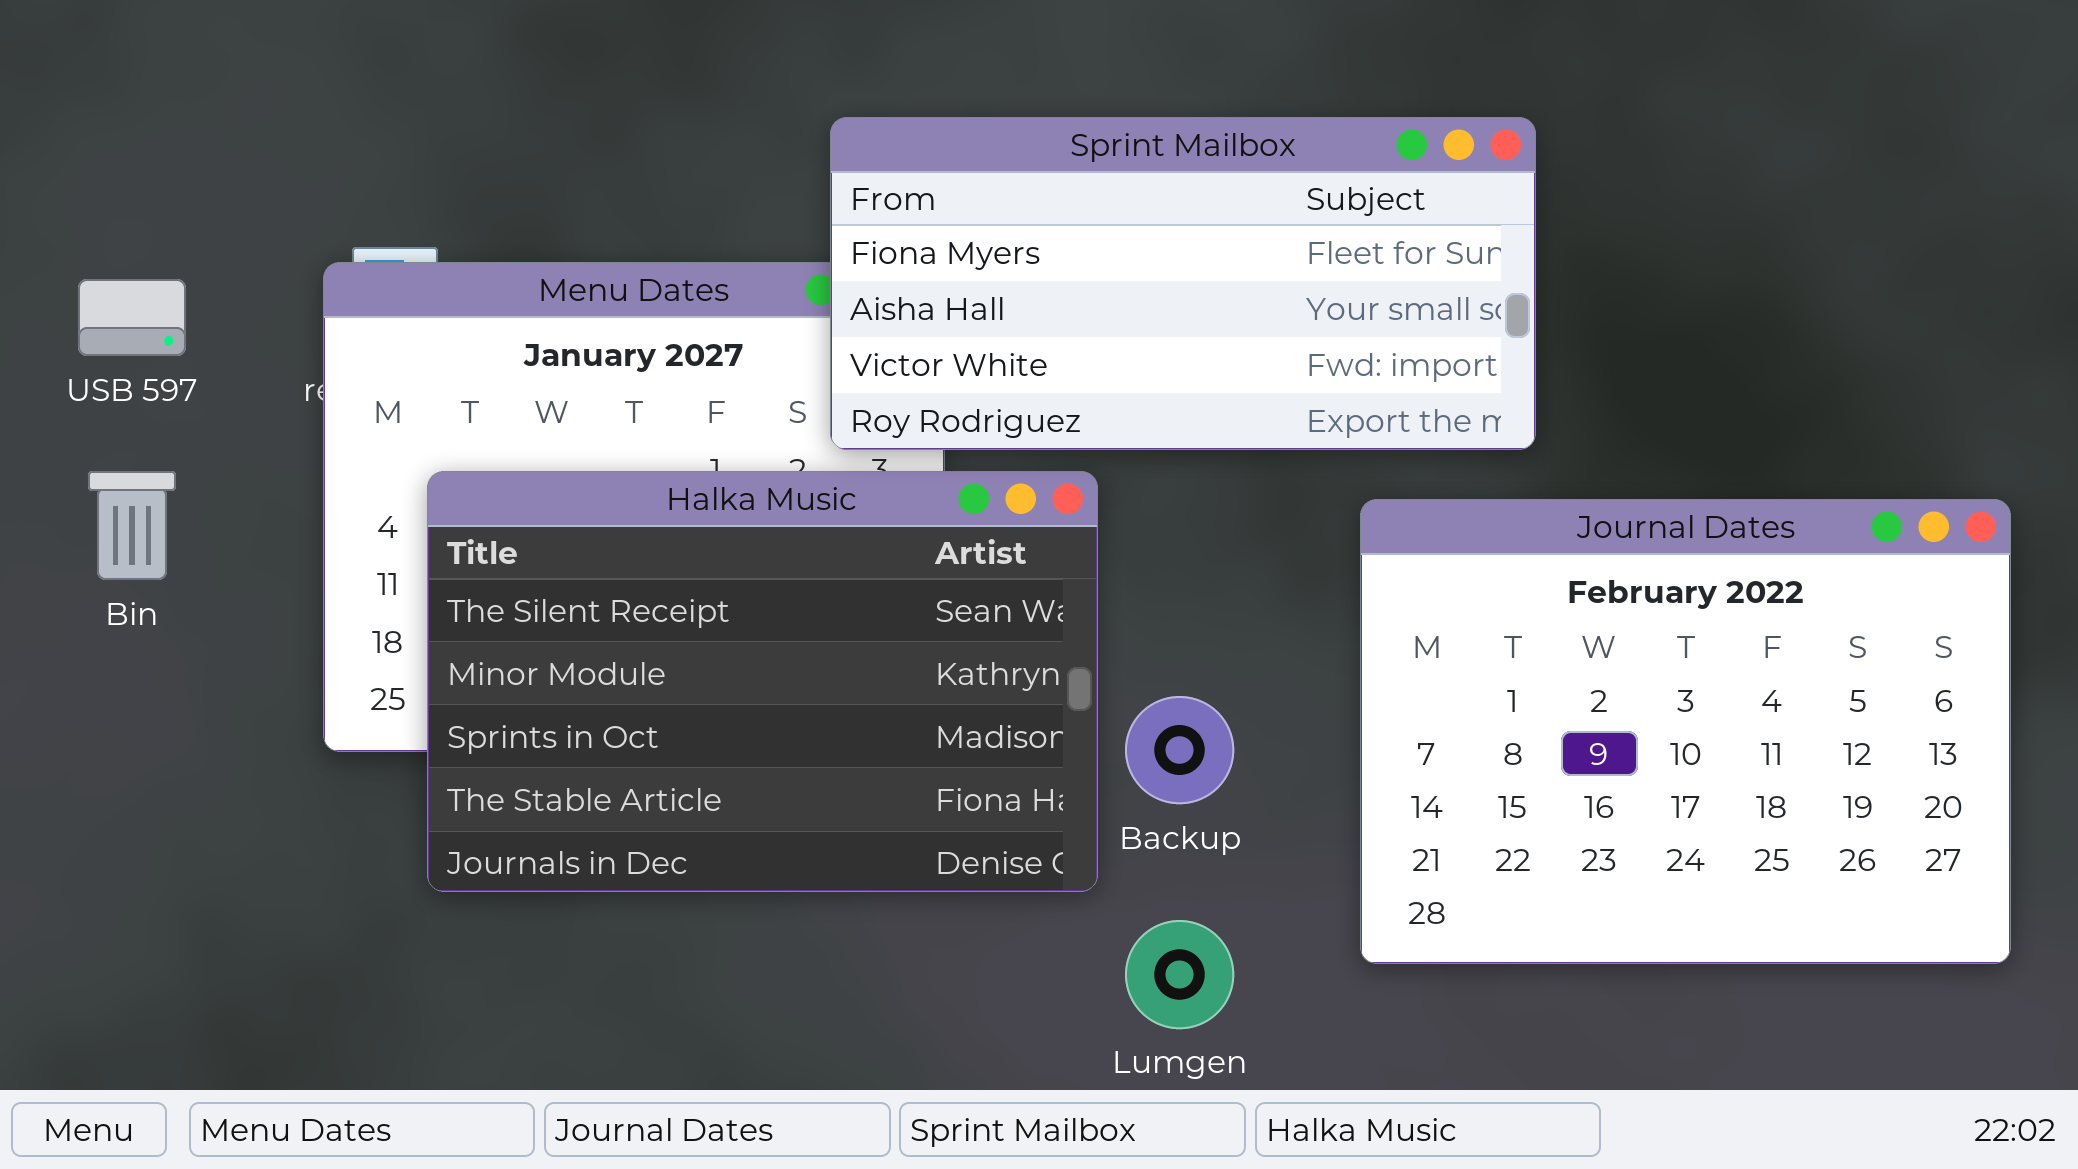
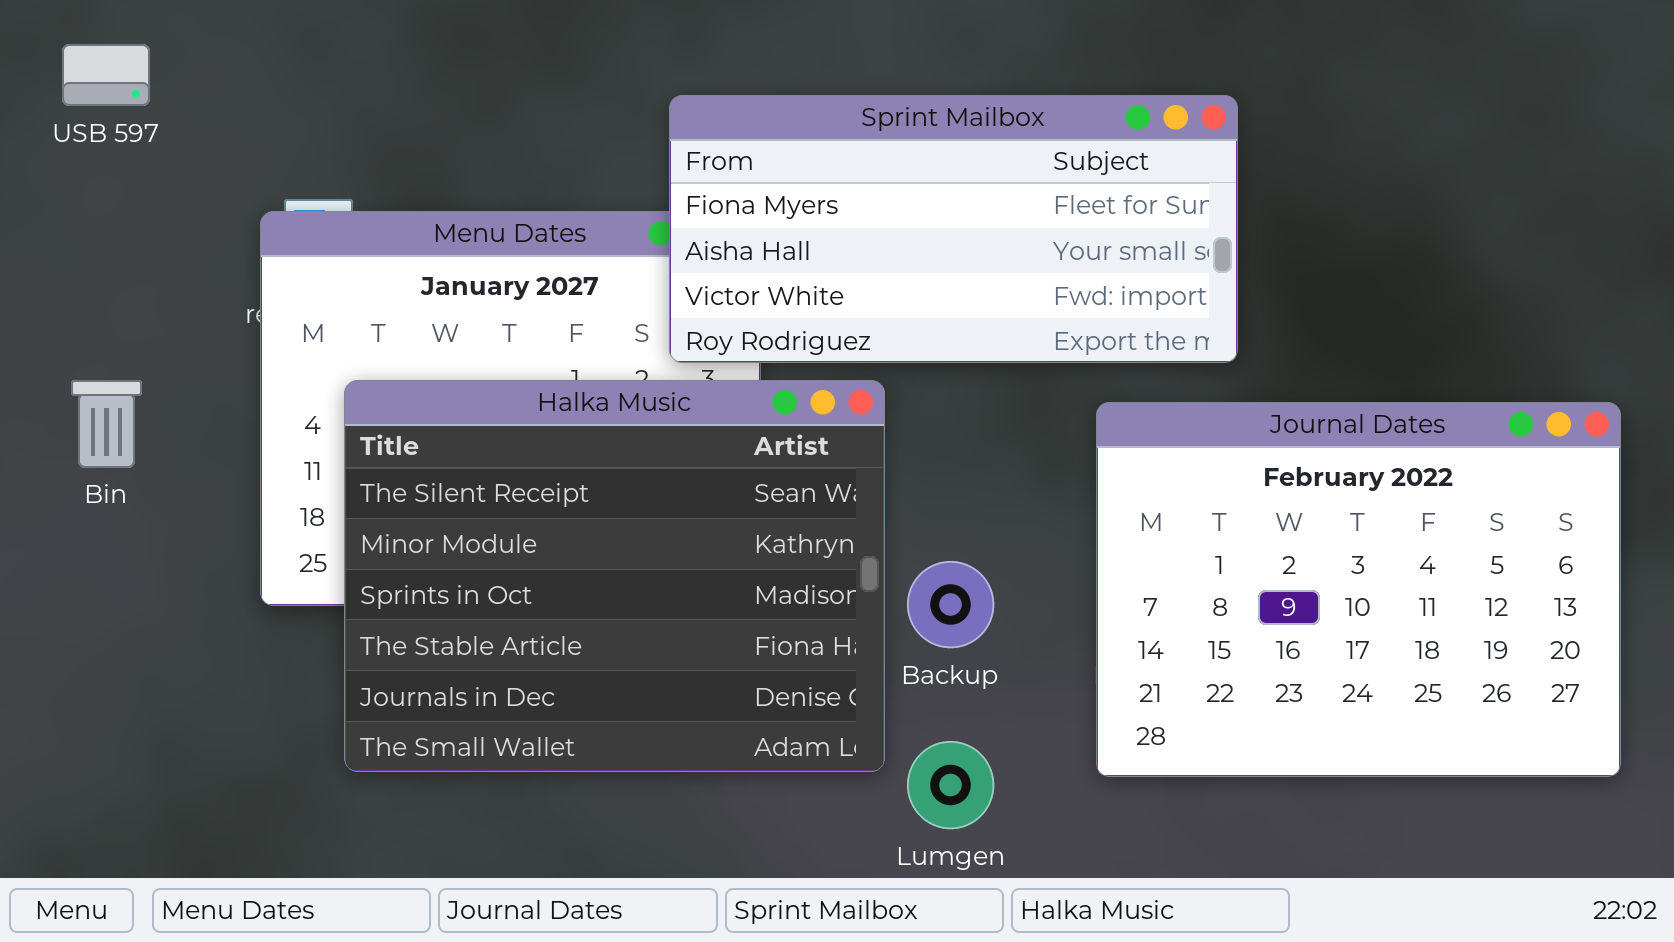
USB 597: [78,279,186,356] -> [62,44,150,106], moved
Halka Music: [427,471,1098,892] -> [344,380,885,772], resized

